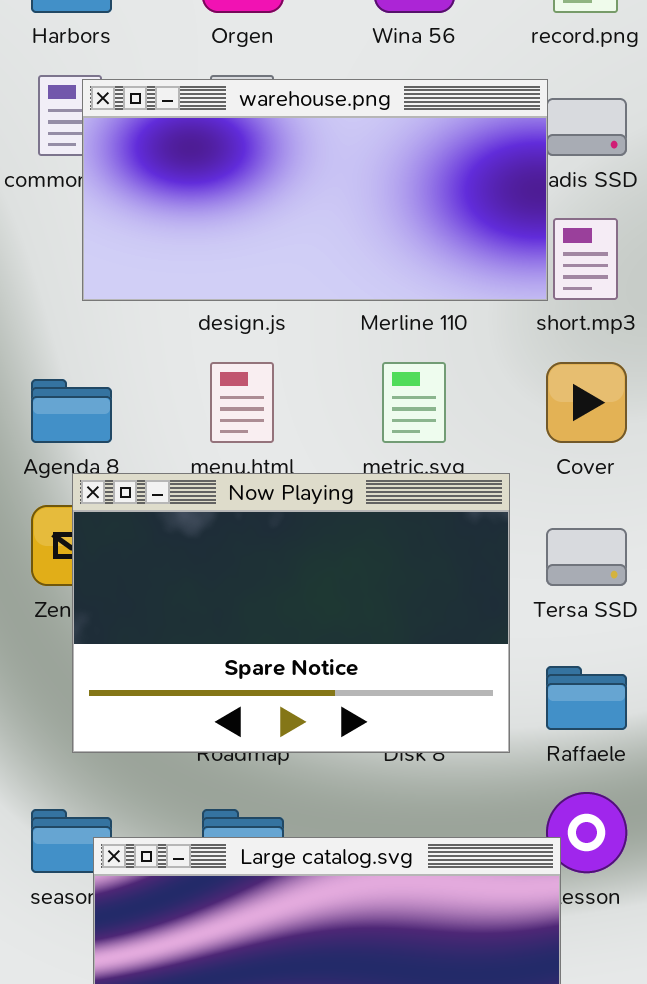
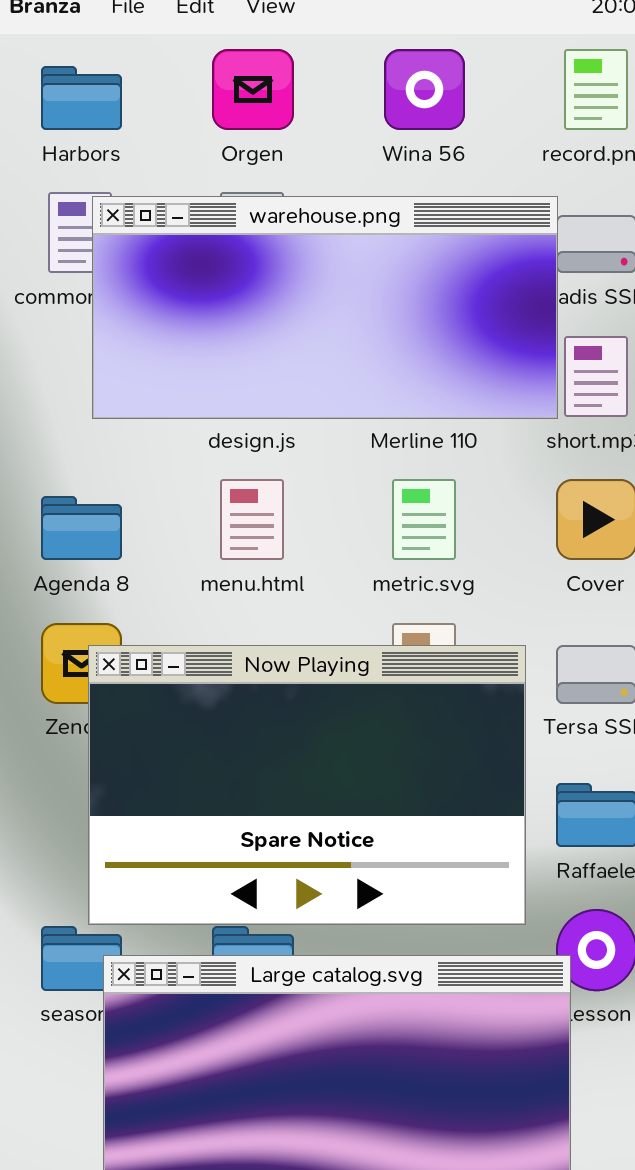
Now Playing: [72,473,510,753] -> [88,645,526,925], moved

